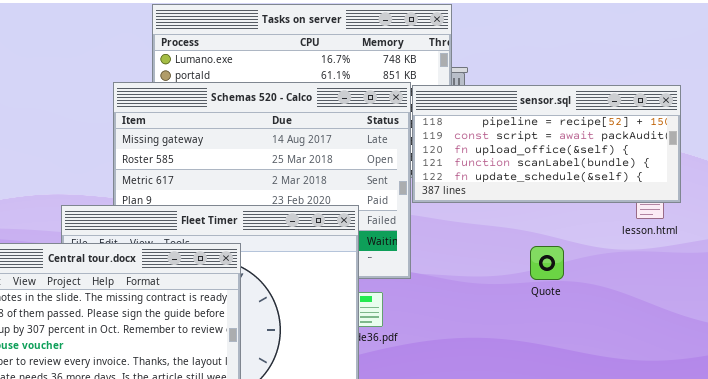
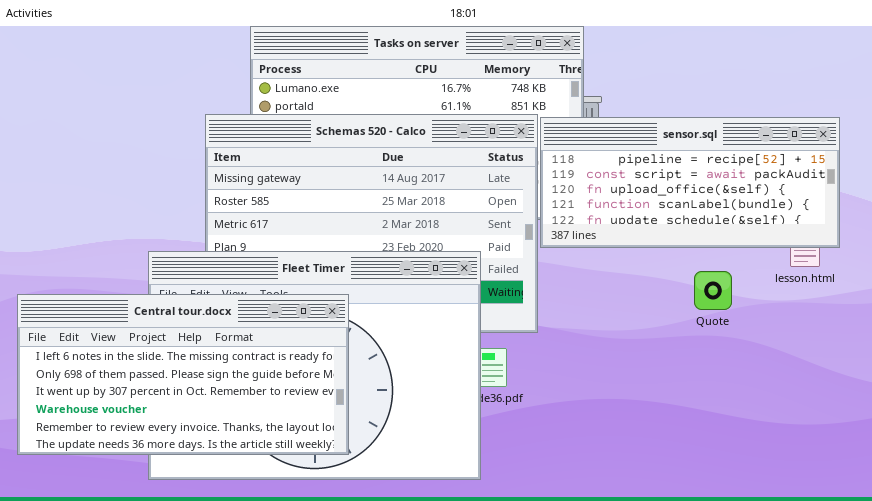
Quote: [530,246,564,280] -> [694,271,732,310], moved

